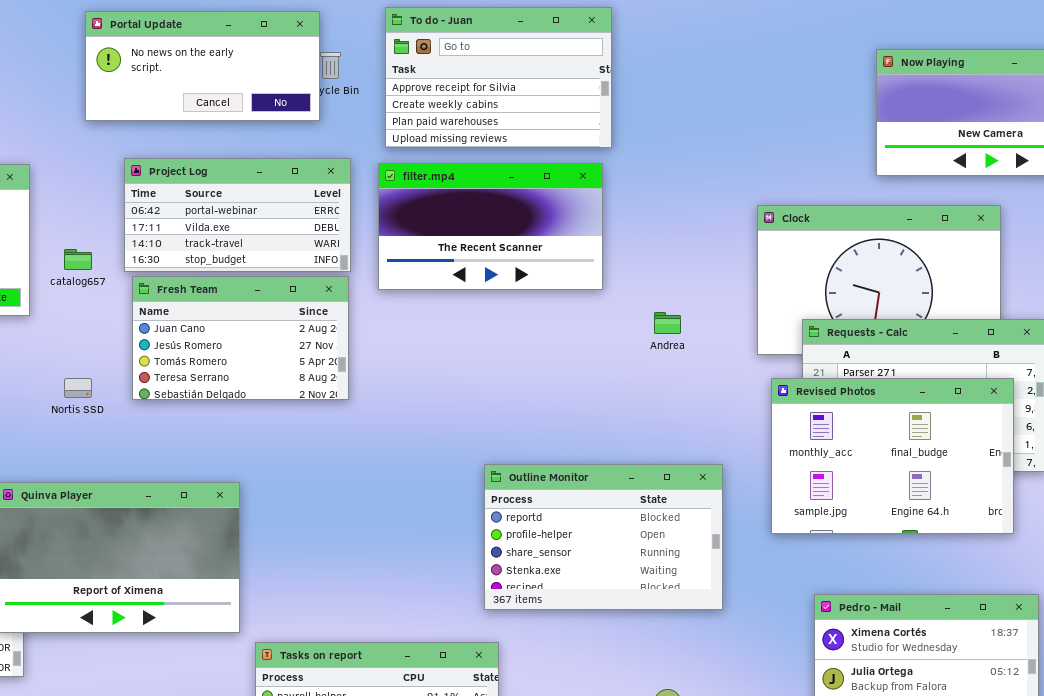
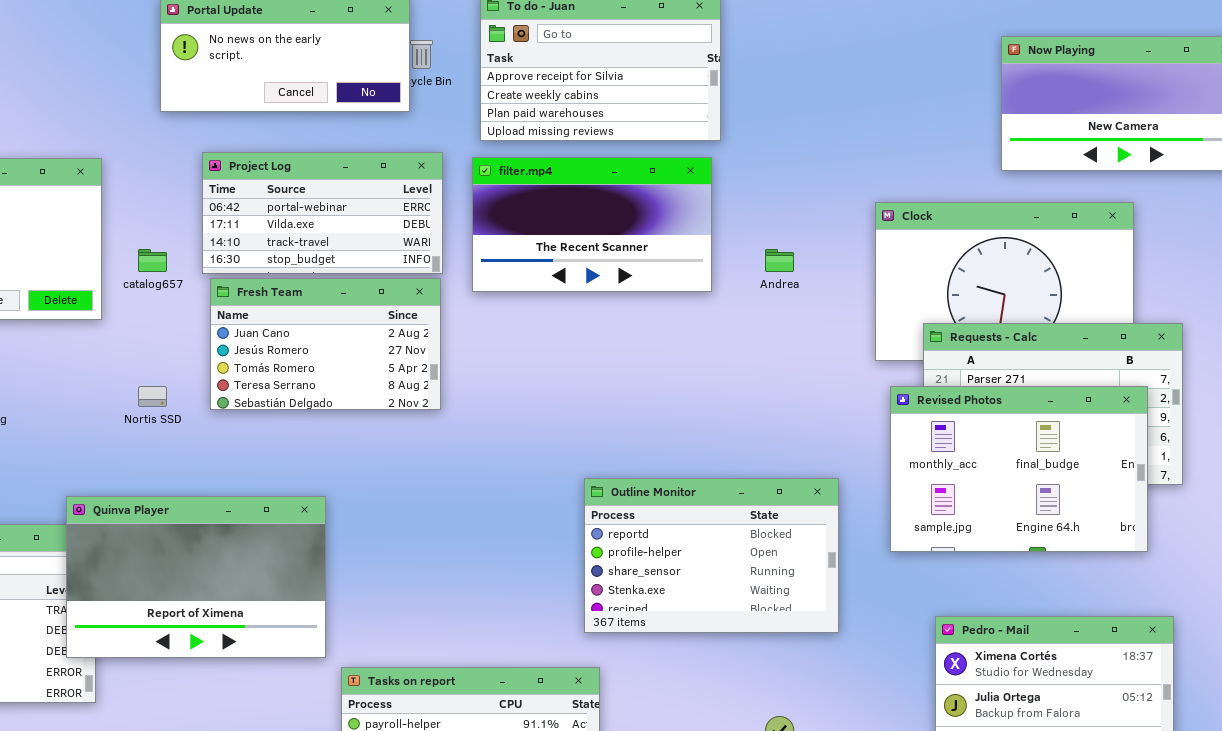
Andrea: [654,312,681,334] -> [765,249,794,272], moved

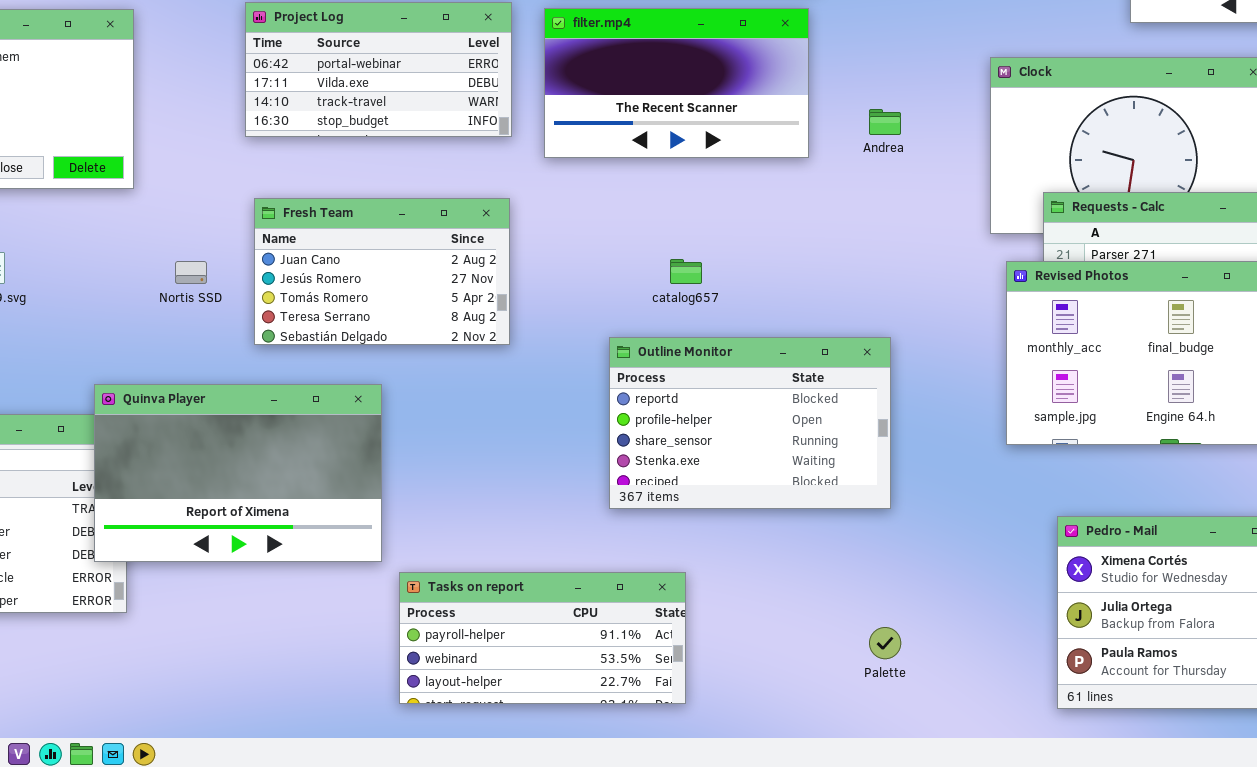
catalog657: [138,249,167,272] -> [670,259,702,284], moved
Fresh Team: [210,278,441,410] -> [254,198,510,345], moved
Outline Monitor: [584,478,839,633] -> [609,337,891,509], moved

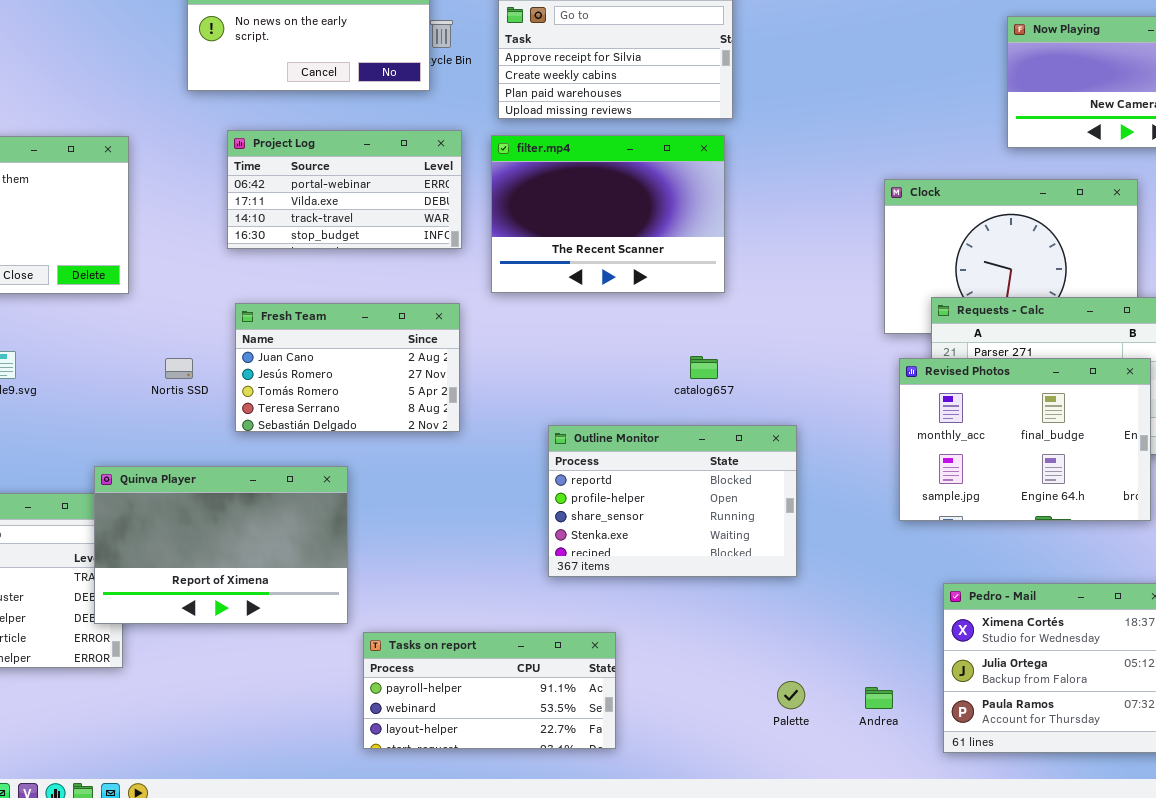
filter.mp4: [544,8,809,158] -> [491,135,725,293], resized
Andrea: [869,109,901,135] -> [865,687,893,709], moved
catalog657: [670,259,702,284] -> [690,356,718,379], moved

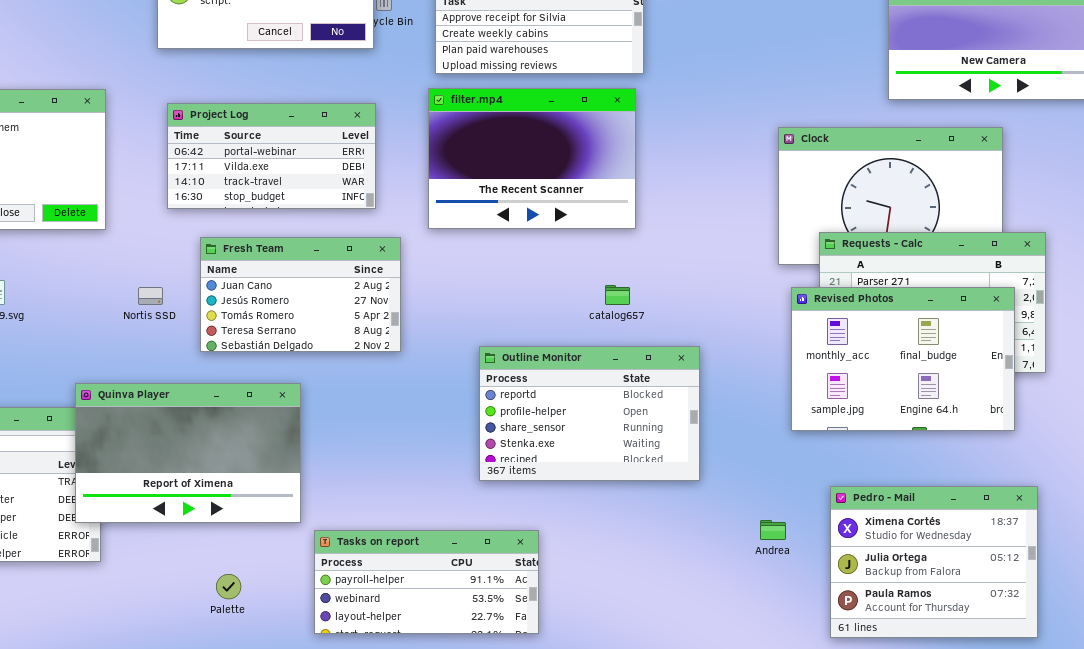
Project Log: [227,130,462,249] -> [167,103,376,209], moved
Palette: [777,681,805,709] -> [216,574,241,599], moved
Andrea: [865,687,893,709] -> [760,520,786,540], moved

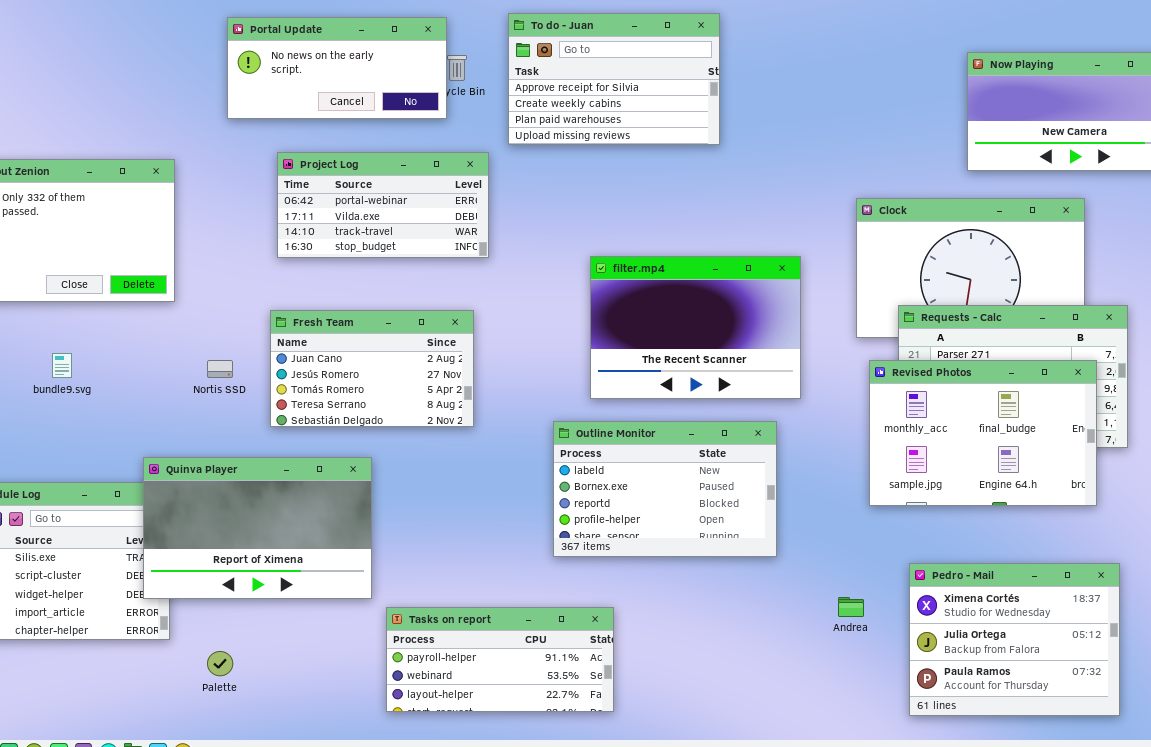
filter.mp4: [428,88,636,229] -> [590,256,801,399], moved
Project Log: [167,103,376,209] -> [277,152,489,258], moved
Outline Monitor: [479,346,700,481] -> [553,421,777,557], scrolled up 2 rows
Palette: [216,574,241,599] -> [207,651,233,676], moved

